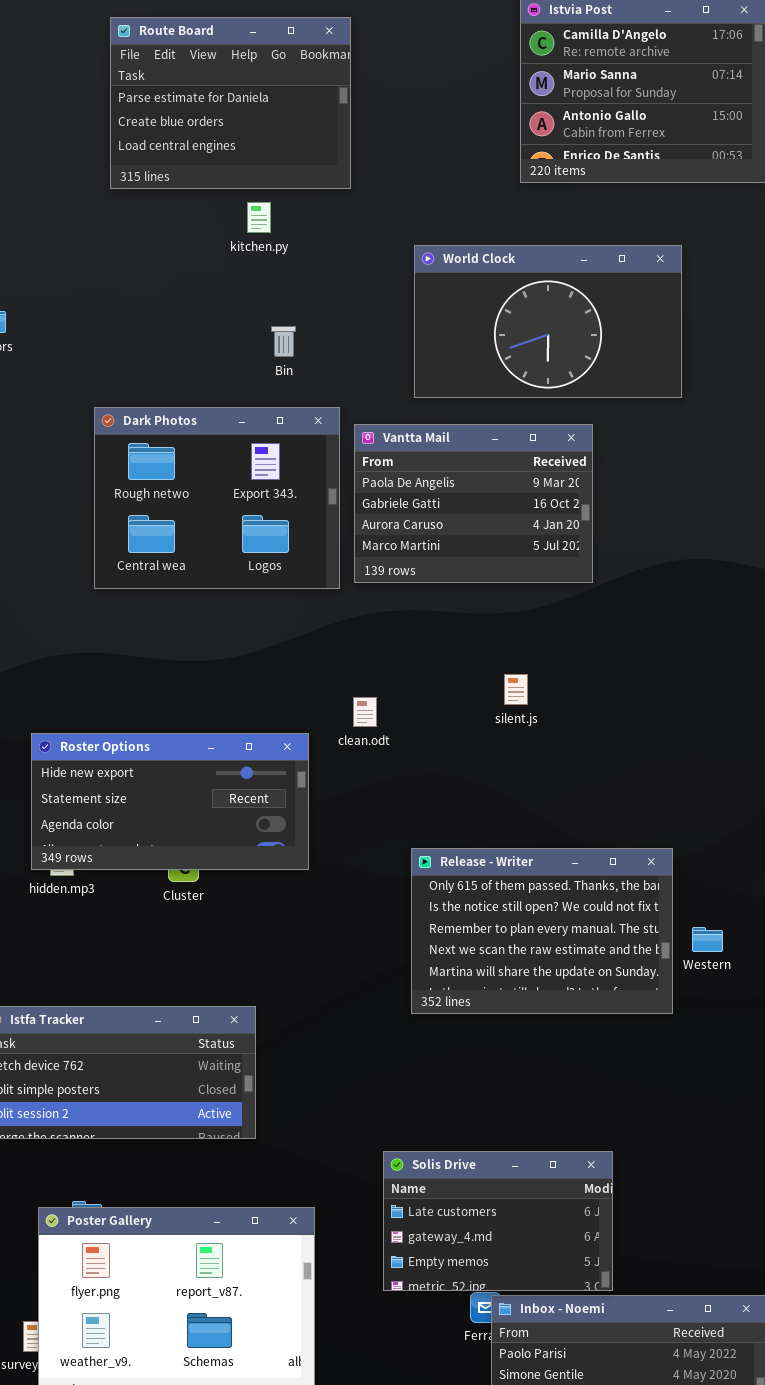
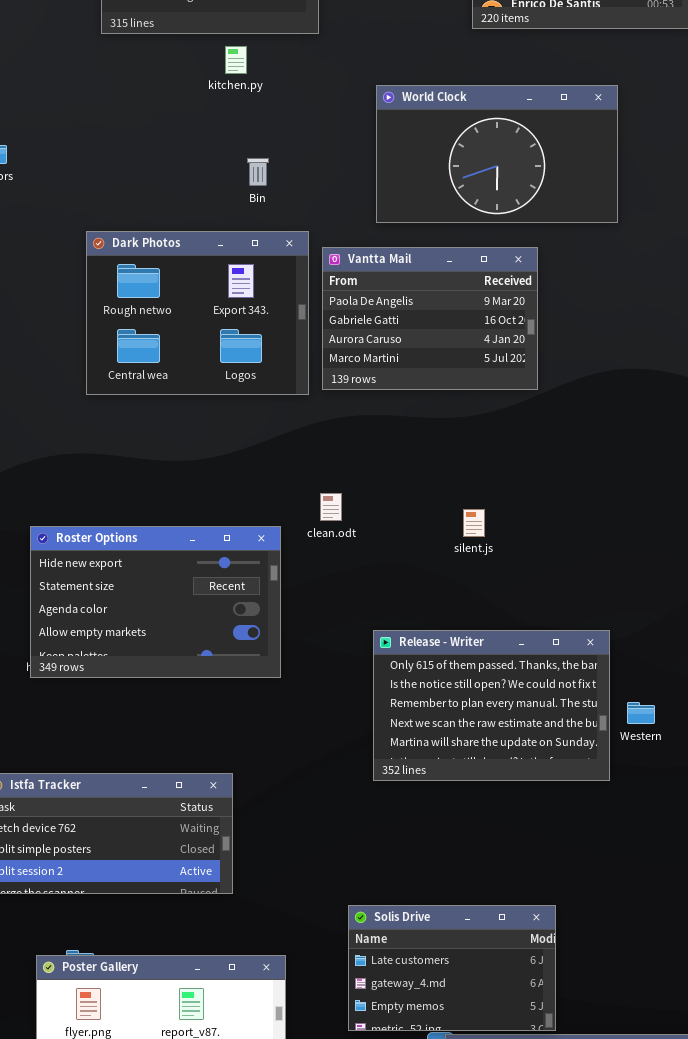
silent.js: [504,674,528,705] -> [463,509,485,537], moved
Roster Options: [31,733,309,870] -> [30,526,281,678], resized

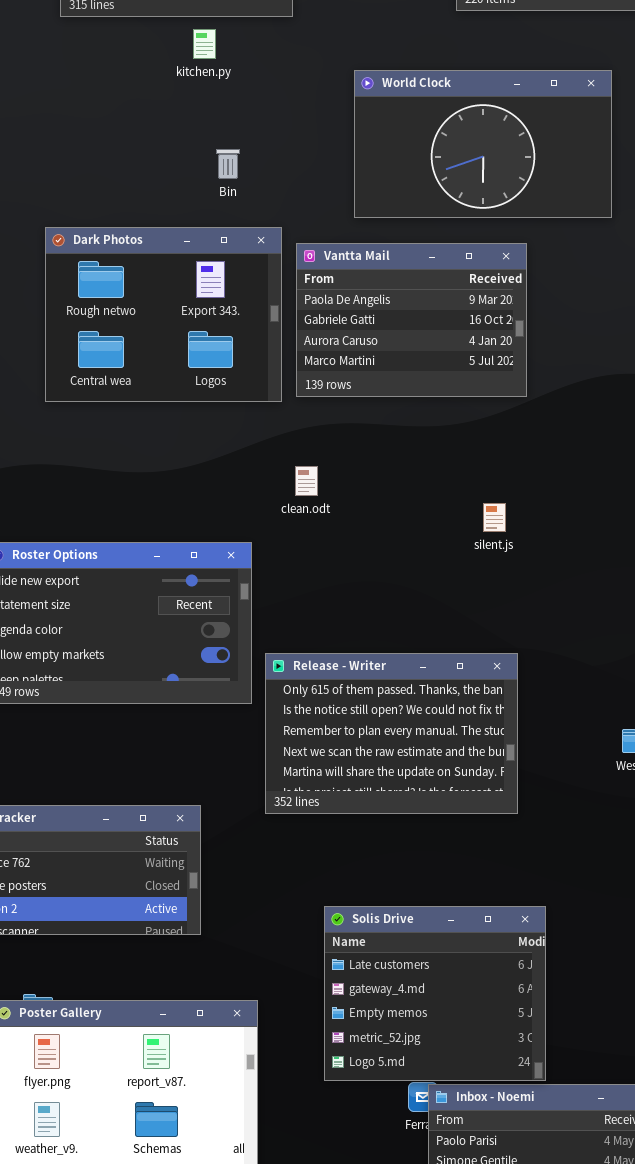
clean.odt: [320,493,342,521] -> [295,466,318,496], moved
silent.js: [463,509,485,537] -> [483,503,506,532], moved
Release - Writer: [373,630,610,781] -> [265,653,518,814], moved
Solis Drive: [348,905,556,1031] -> [324,906,546,1081], resized

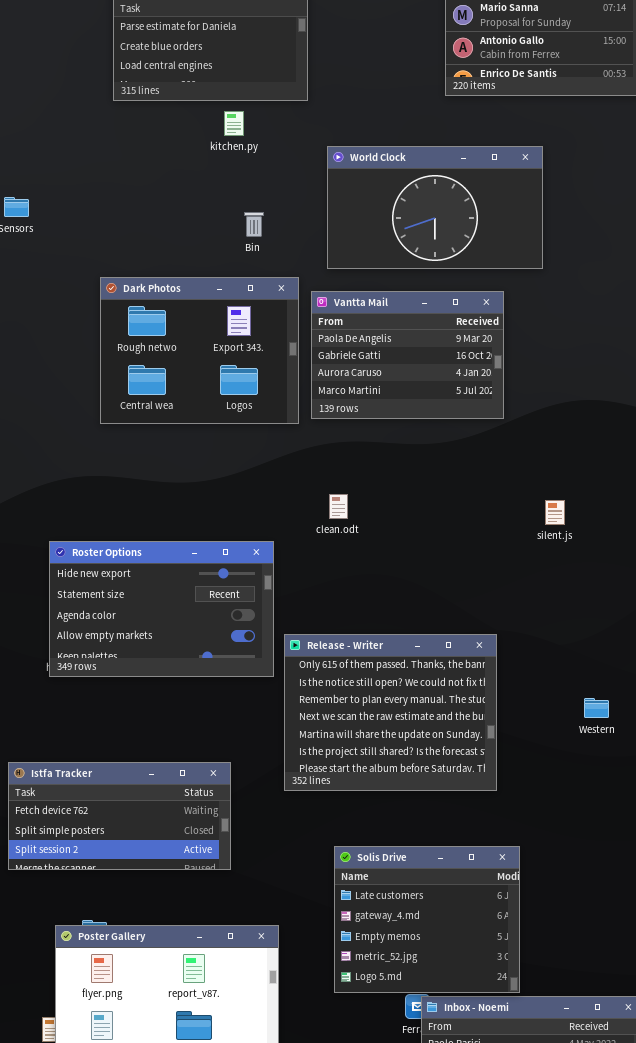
World Clock: [354,70,612,218] -> [327,146,543,269], moved
clean.odt: [295,466,318,496] -> [329,494,348,519], moved
silent.js: [483,503,506,532] -> [545,500,565,525], moved
Release - Writer: [265,653,518,814] -> [284,634,497,791], resized

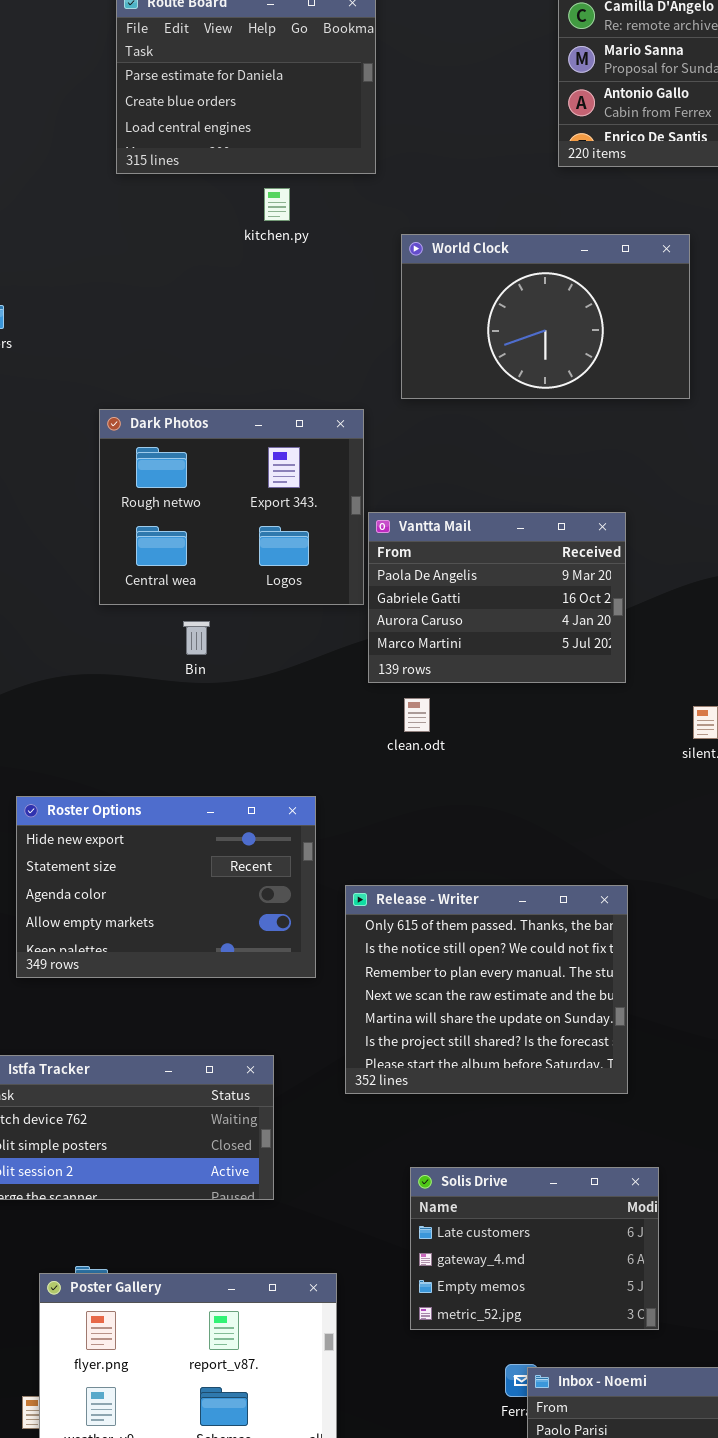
Bin: [244,212,264,237] -> [183,621,210,655], moved
Vantta Mail: [311,291,504,419] -> [368,512,626,683], moved
Roster Options: [49,541,274,677] -> [16,796,316,978], moved
Solis Drive: [334,846,520,993] -> [410,1167,659,1330], resized

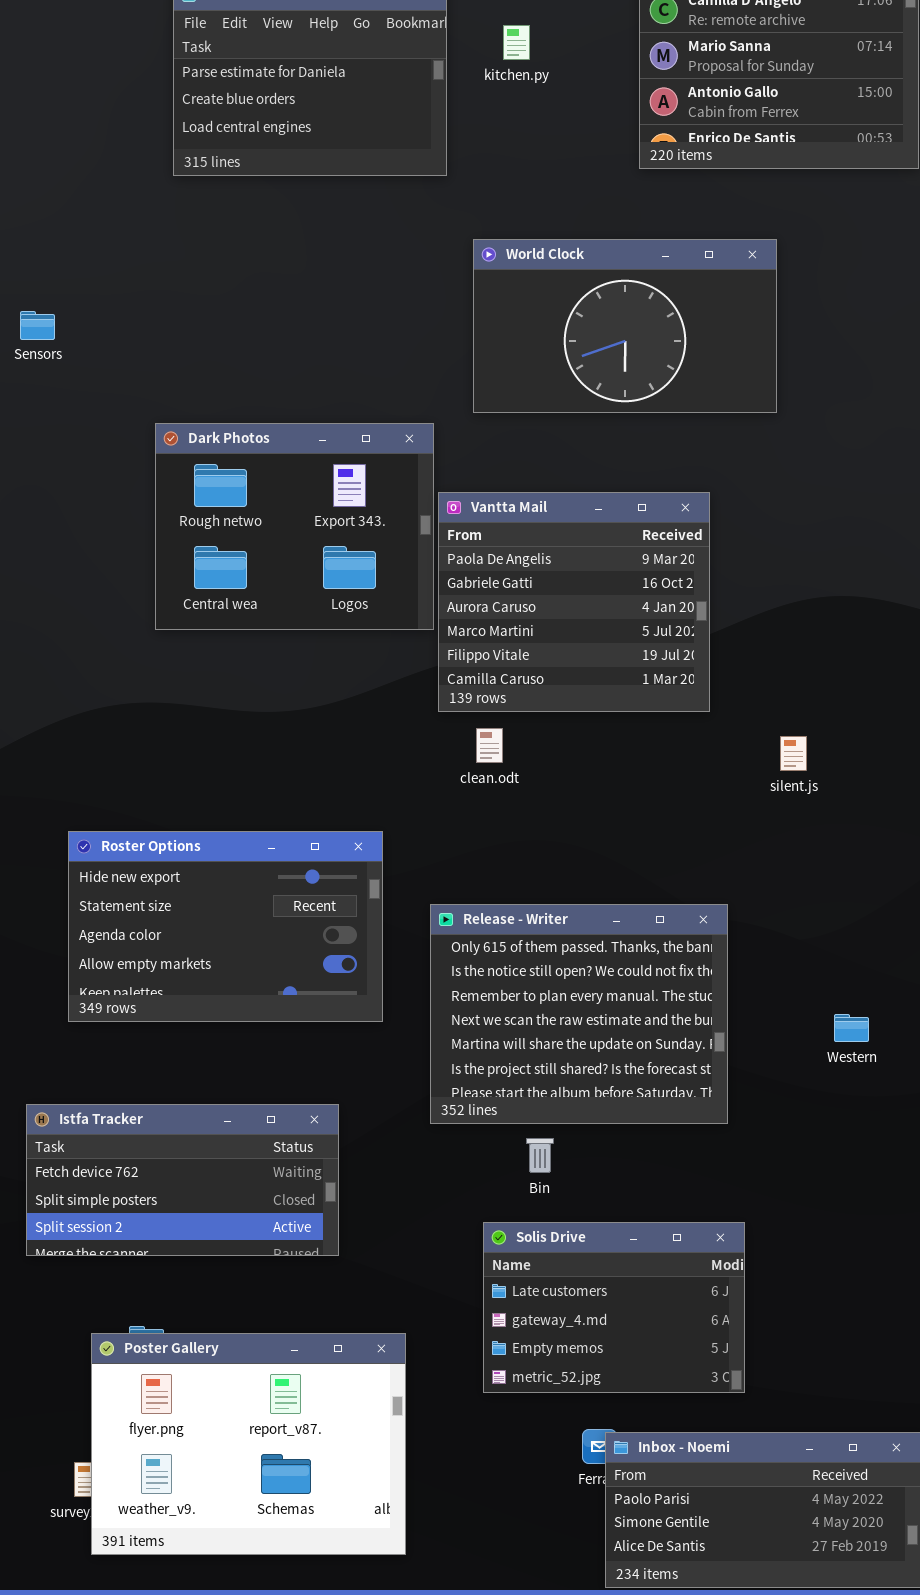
kitchen.py: [264,188,290,221] -> [503,25,530,60], moved
Vantta Mail: [368,512,626,683] -> [438,492,710,712], resized
Bin: [183,621,210,655] -> [526,1138,554,1173], moved
Release - Writer: [345,885,628,1094] -> [430,904,728,1124], moved

